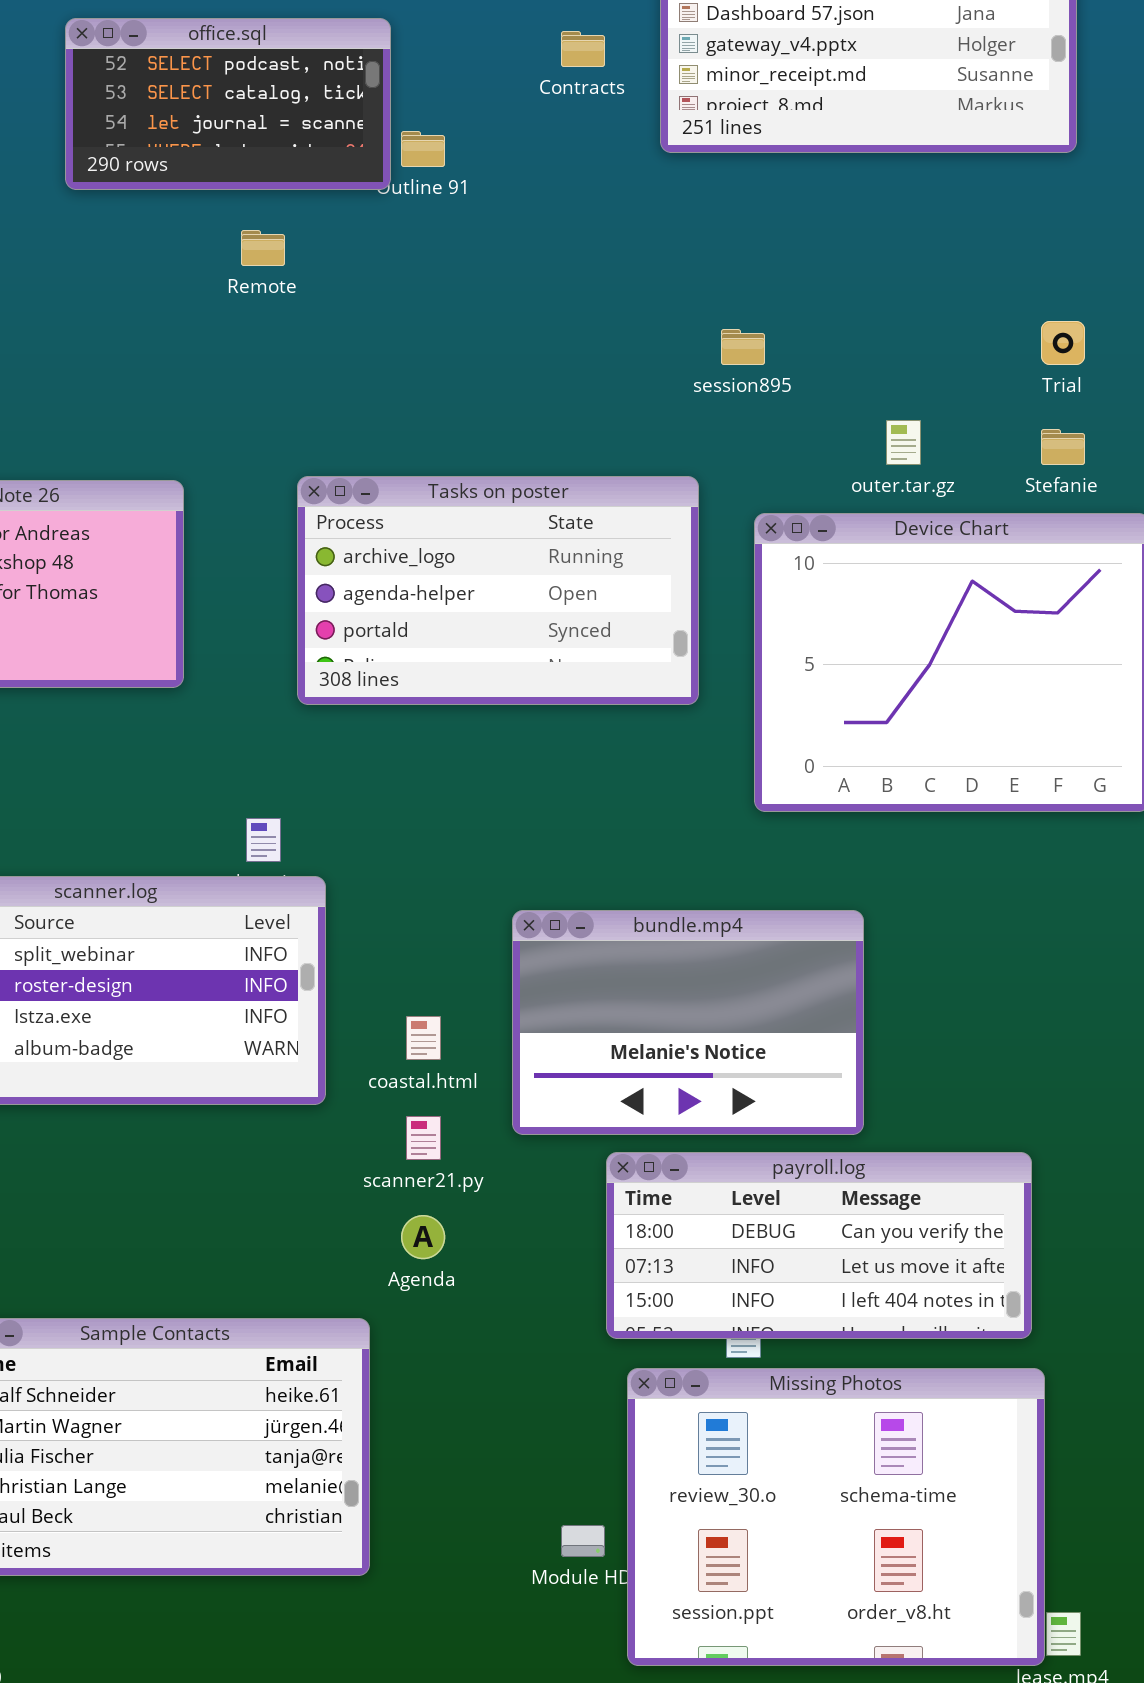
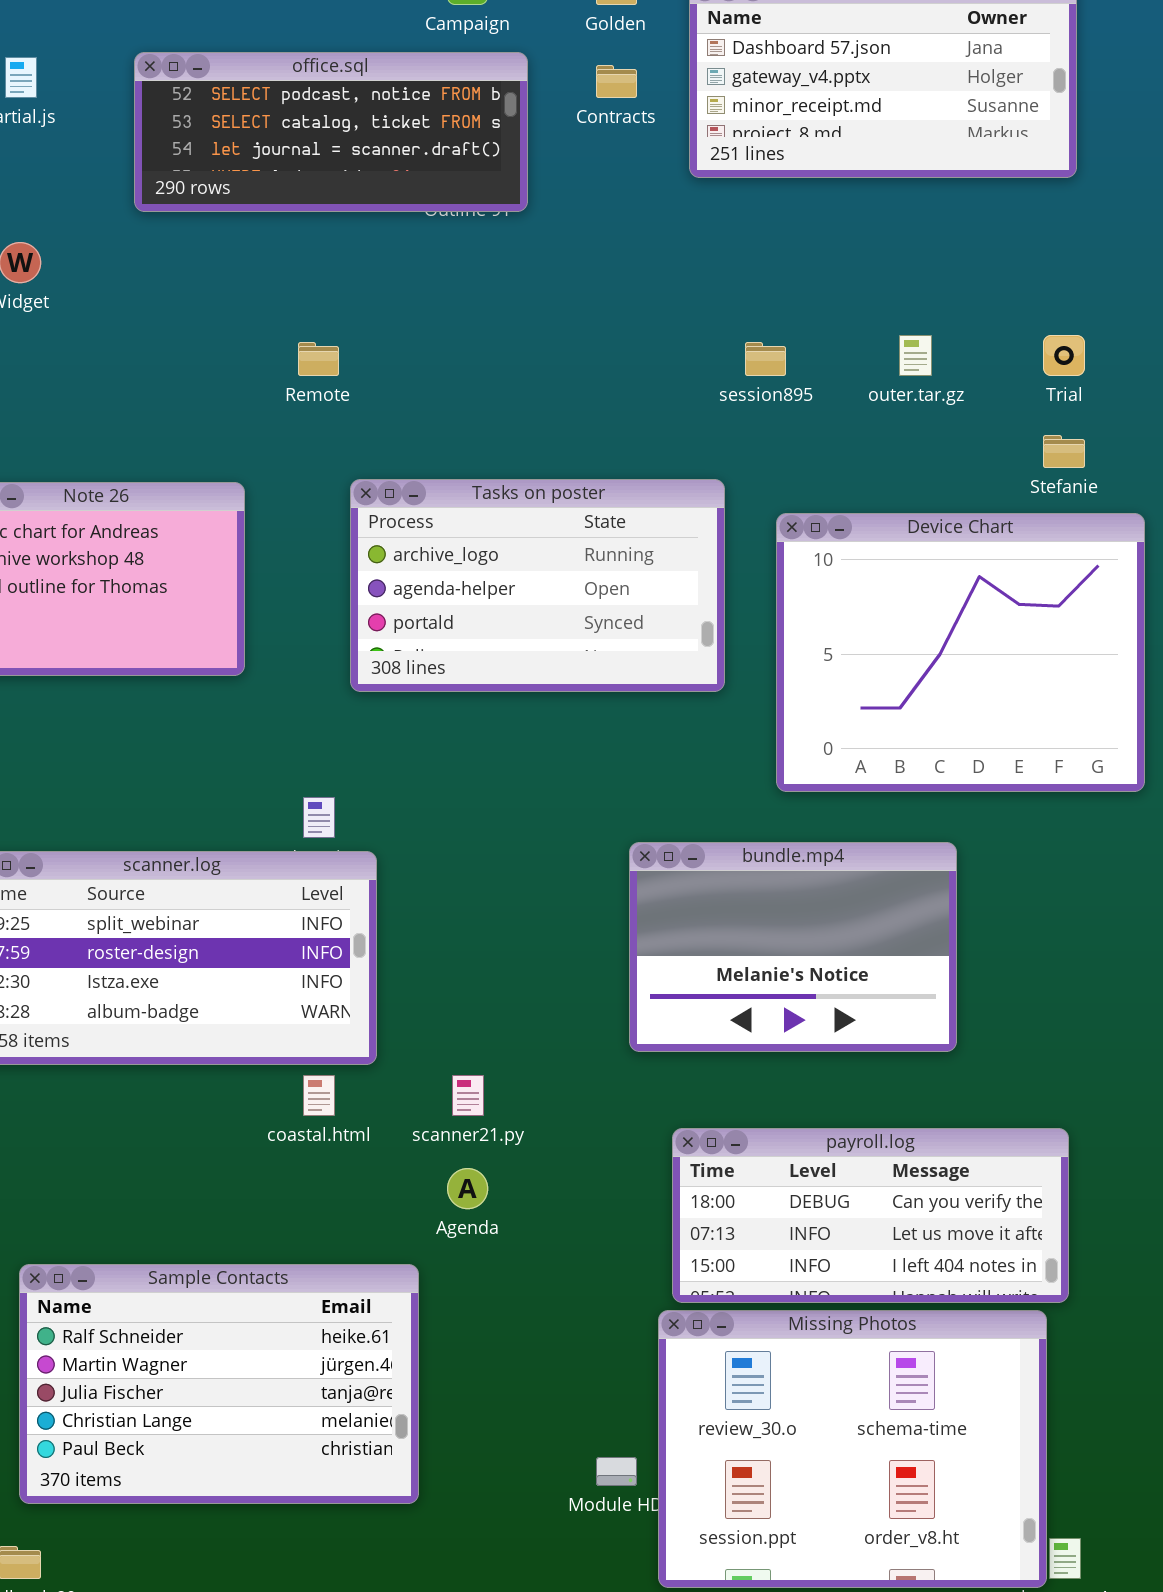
office.sql: [65,18,391,190] -> [134,52,528,212], resized
Remote: [241,230,285,266] -> [298,342,339,376], moved
outer.tar.gz: [886,420,921,465] -> [899,335,932,376], moved
bundle.mp4: [512,910,864,1135] -> [629,842,957,1052], moved
coastal.html: [406,1016,441,1060] -> [303,1075,335,1116], moved
payroll.log: [606,1152,1032,1339] -> [672,1128,1069,1303], moved

